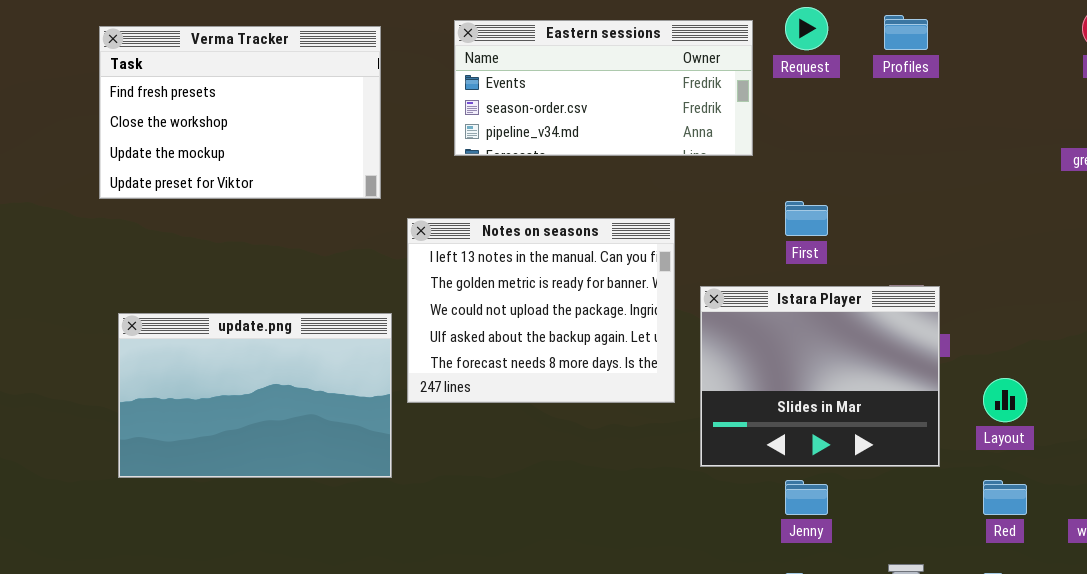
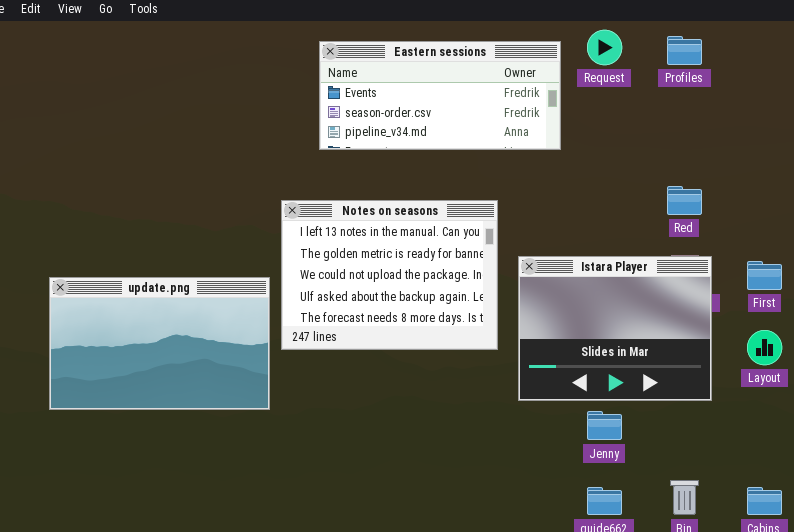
Verma Tracker: [99,26,381,199] -> none, closed
First: [785,201,828,236] -> [747,261,782,290], moved
Red: [983,480,1027,515] -> [667,186,702,215], moved

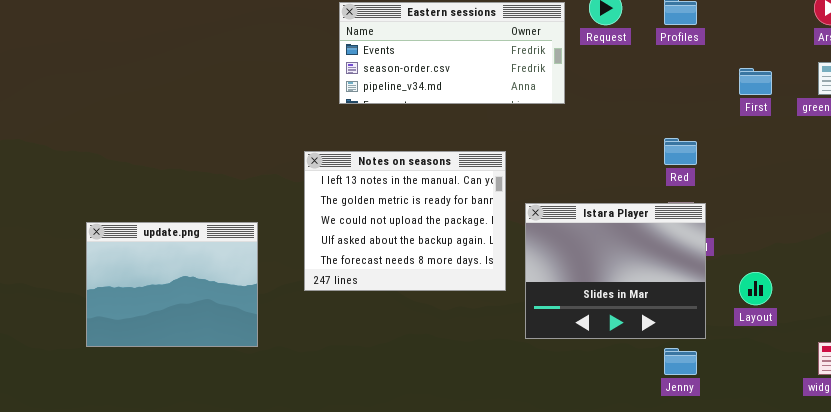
First: [747,261,782,290] -> [739,68,772,95], moved
update.png: [49,277,270,410] -> [86,222,258,347], resized
Jenny: [587,411,622,440] -> [664,348,697,375], moved

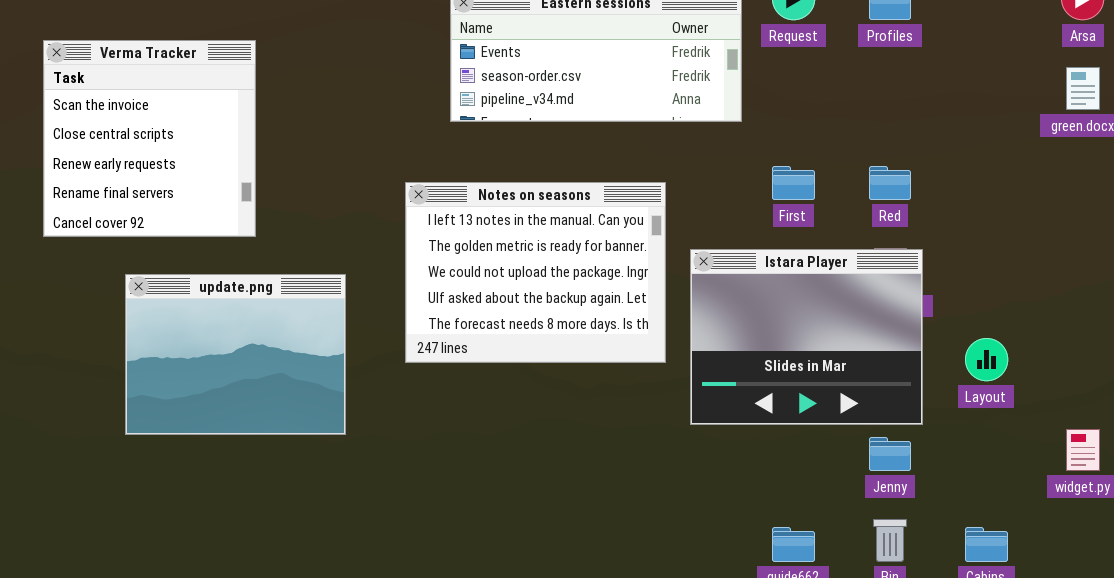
Verma Tracker: none -> [43,40,256,237], opened
First: [739,68,772,95] -> [772,166,815,200], moved

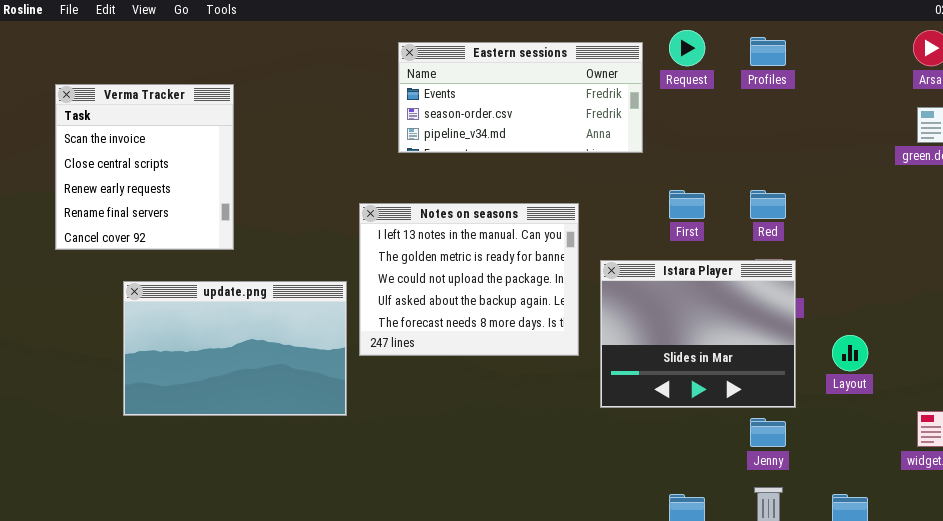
update.png: [125,274,346,435] -> [123,281,347,416], resized

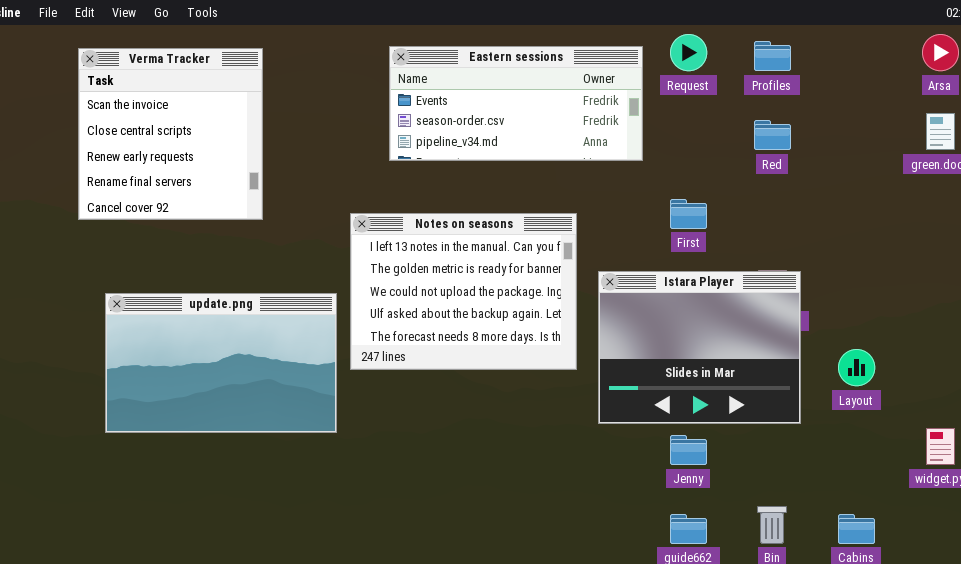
Verma Tracker: [55,84,234,250] -> [78,48,263,220], moved
Red: [750,190,786,219] -> [754,120,791,150], moved
Jenny: [750,418,786,447] -> [670,435,707,465], moved

